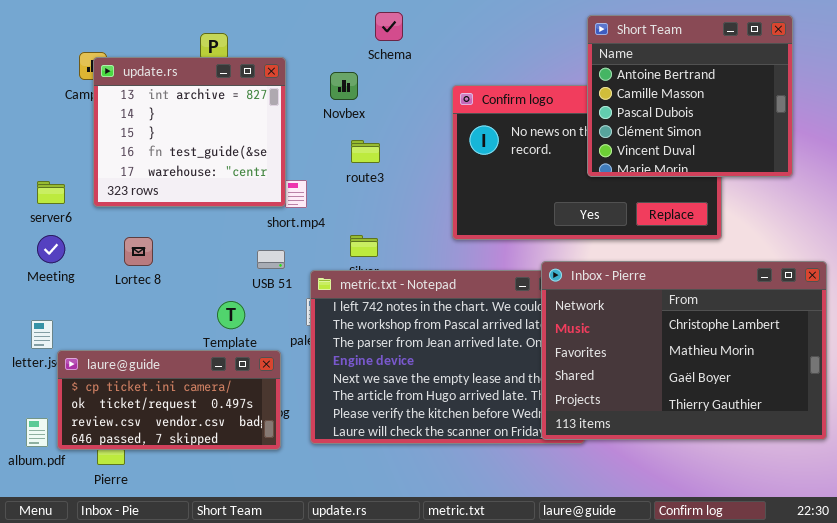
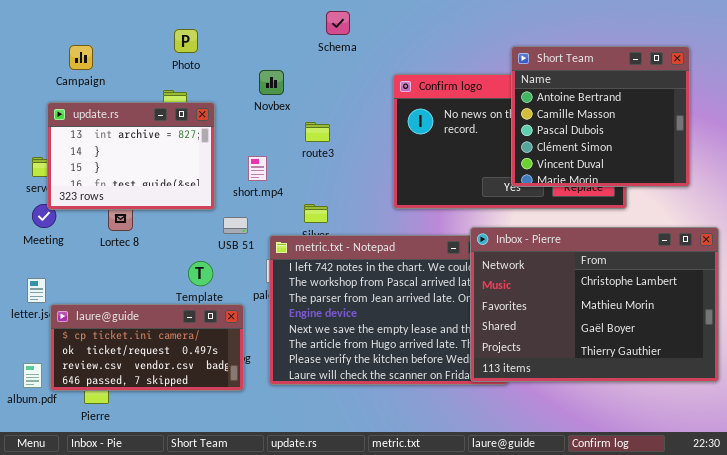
Short Team: [587,15,793,177] -> [511,46,690,187], moved
update.rs: [93,57,286,207] -> [47,102,215,210], moved, resized
Novbex: [330,72,358,100] -> [259,70,284,95], moved

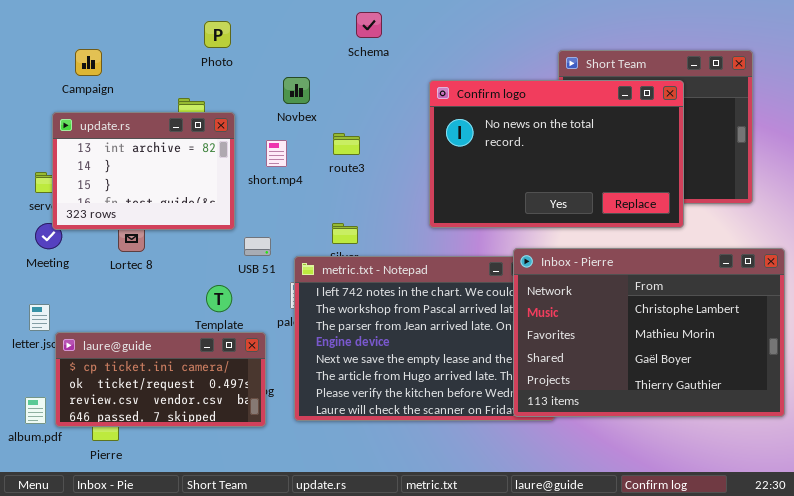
Photo: [174,29,198,53] -> [204,21,231,48], moved
Confirm logo: [393,74,627,209] -> [429,80,684,228], raised
short.mp4: [248,156,267,181] -> [266,140,287,167], moved

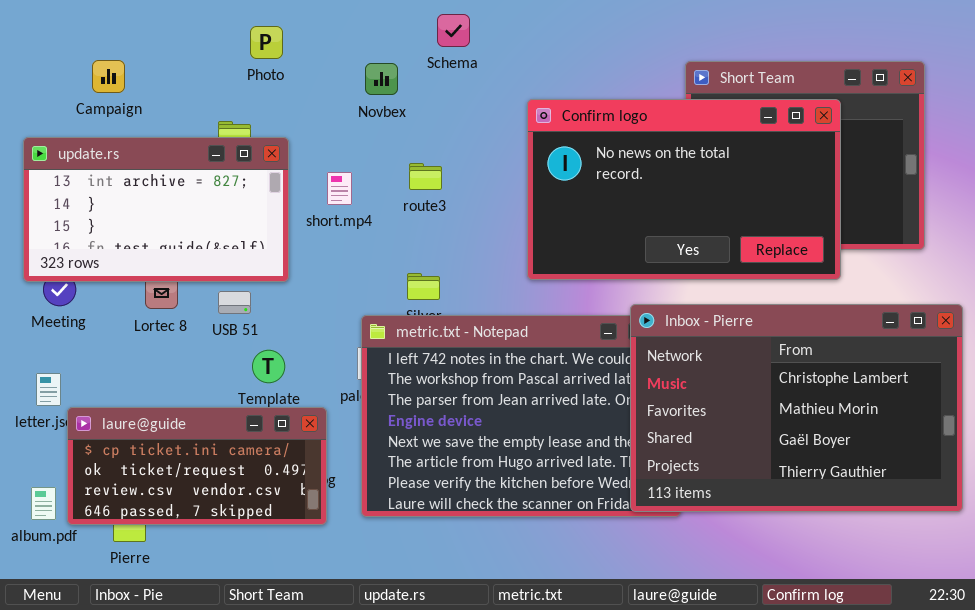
Novbex: [283,77,310,104] -> [365,63,398,95], moved
update.rs: [52,112,235,230] -> [23,137,289,282], resized
USB 51: [244,237,271,256] -> [218,291,251,314], moved

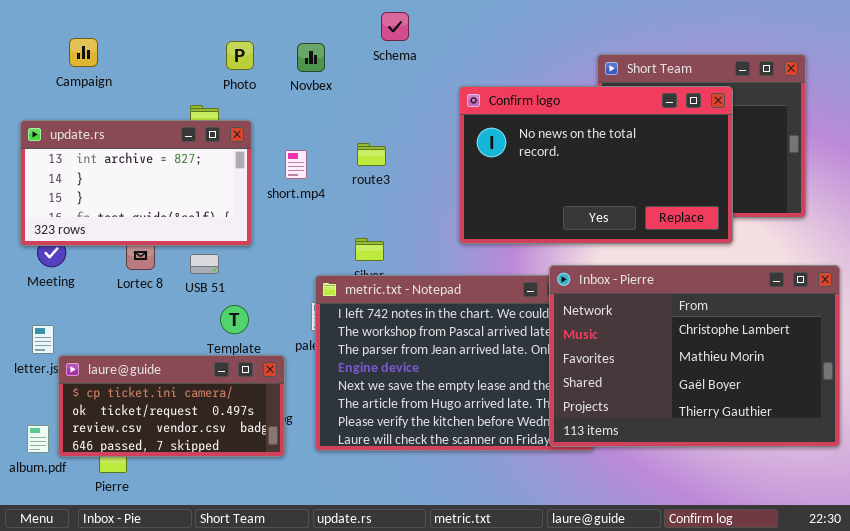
Photo: [250,26,283,59] -> [226,41,254,70], moved
Campaign: [92,60,125,93] -> [69,38,98,67], moved
Novbex: [365,63,398,95] -> [297,43,325,72], moved

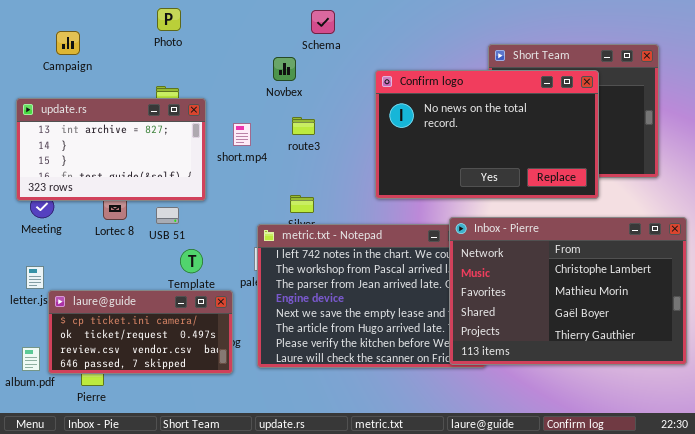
Photo: [226,41,254,70] -> [157,8,181,31], moved
Novbex: [297,43,325,72] -> [273,57,296,81], moved

